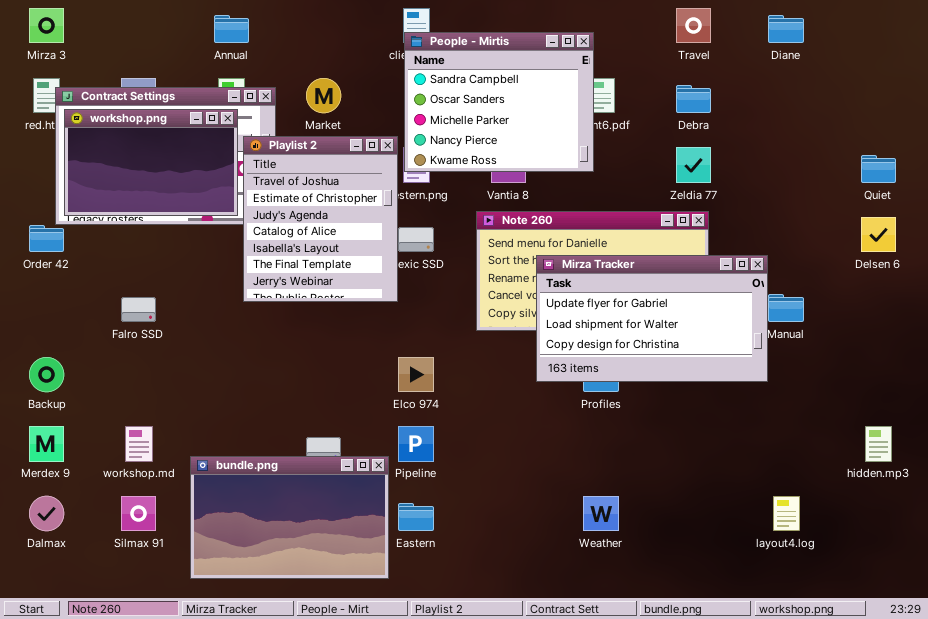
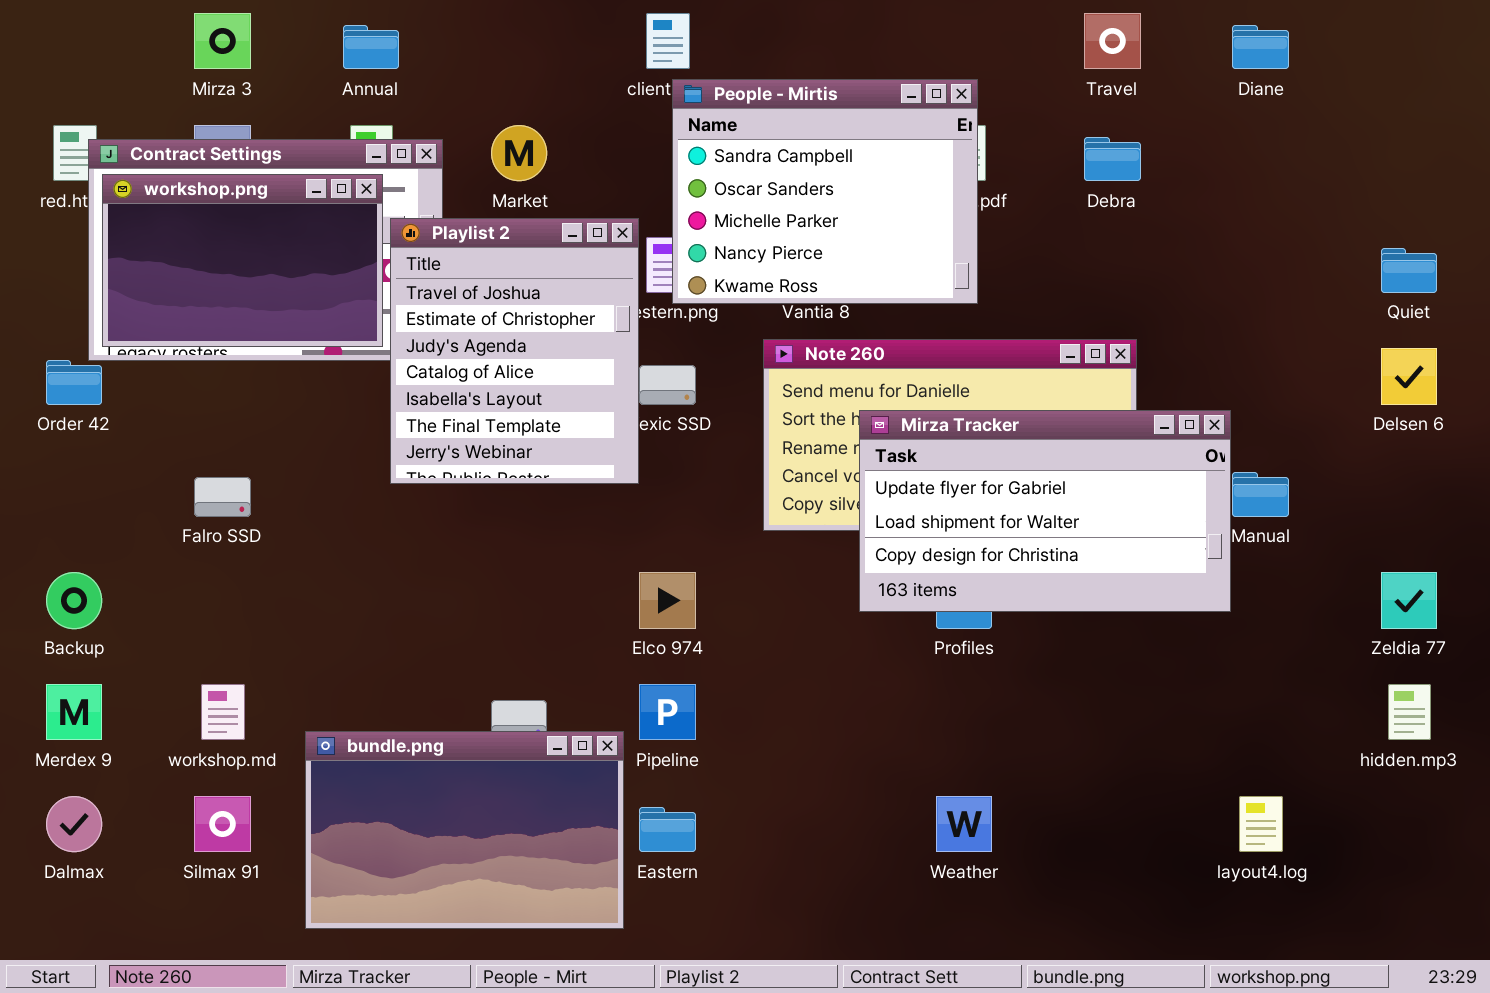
Mirza 3: [29,8,64,43] -> [194,13,251,69], moved
People - Mirtis: [404,32,594,172] -> [672,79,978,304], moved
Zeldia 77: [676,147,711,183] -> [1381,572,1437,629], moved

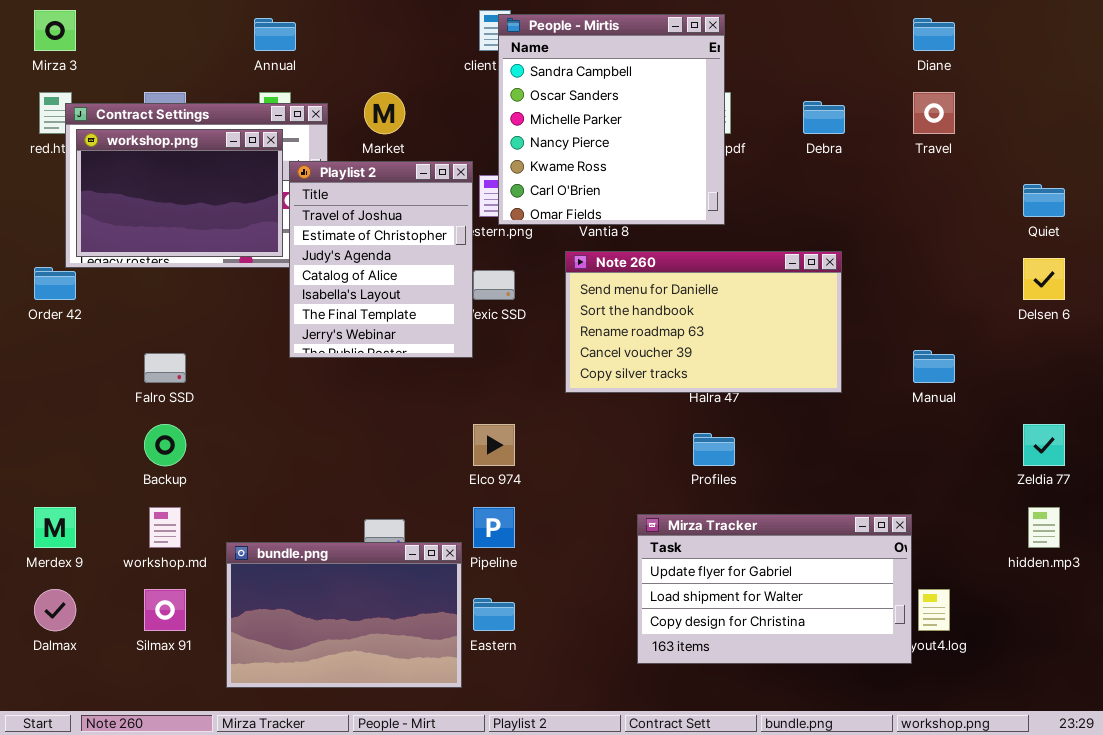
Mirza 3: [194,13,251,69] -> [34,10,76,51], moved
Travel: [1084,13,1141,69] -> [913,92,955,134], moved
People - Mirtis: [672,79,978,304] -> [498,14,725,225], resized
Mirza Tracker: [859,410,1231,612] -> [637,514,912,664], moved
Backup: [46,572,102,629] -> [144,424,186,466], moved

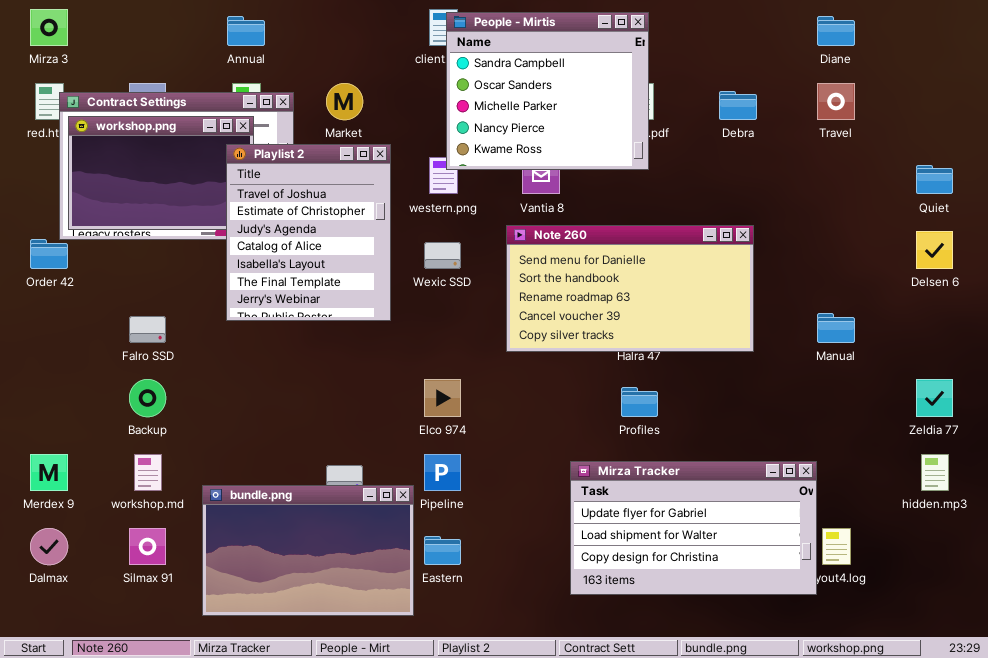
People - Mirtis: [498,14,725,225] -> [446,12,649,170], resized
Playlist 2: [289,161,473,358] -> [226,144,391,321], moved

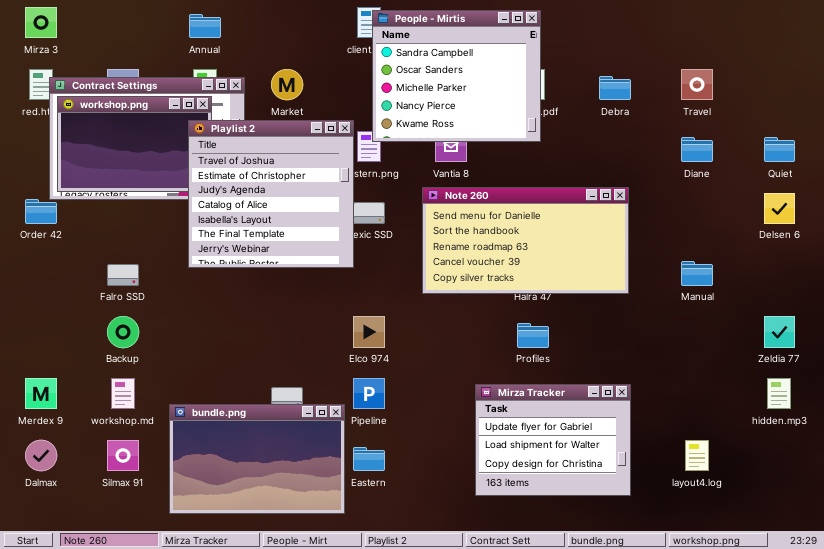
Diane: [817,16,855,46] -> [681,137,713,162], moved
Playlist 2: [226,144,391,321] -> [188,120,354,268], resized
Mirza Tracker: [570,461,817,595] -> [475,384,631,496], resized

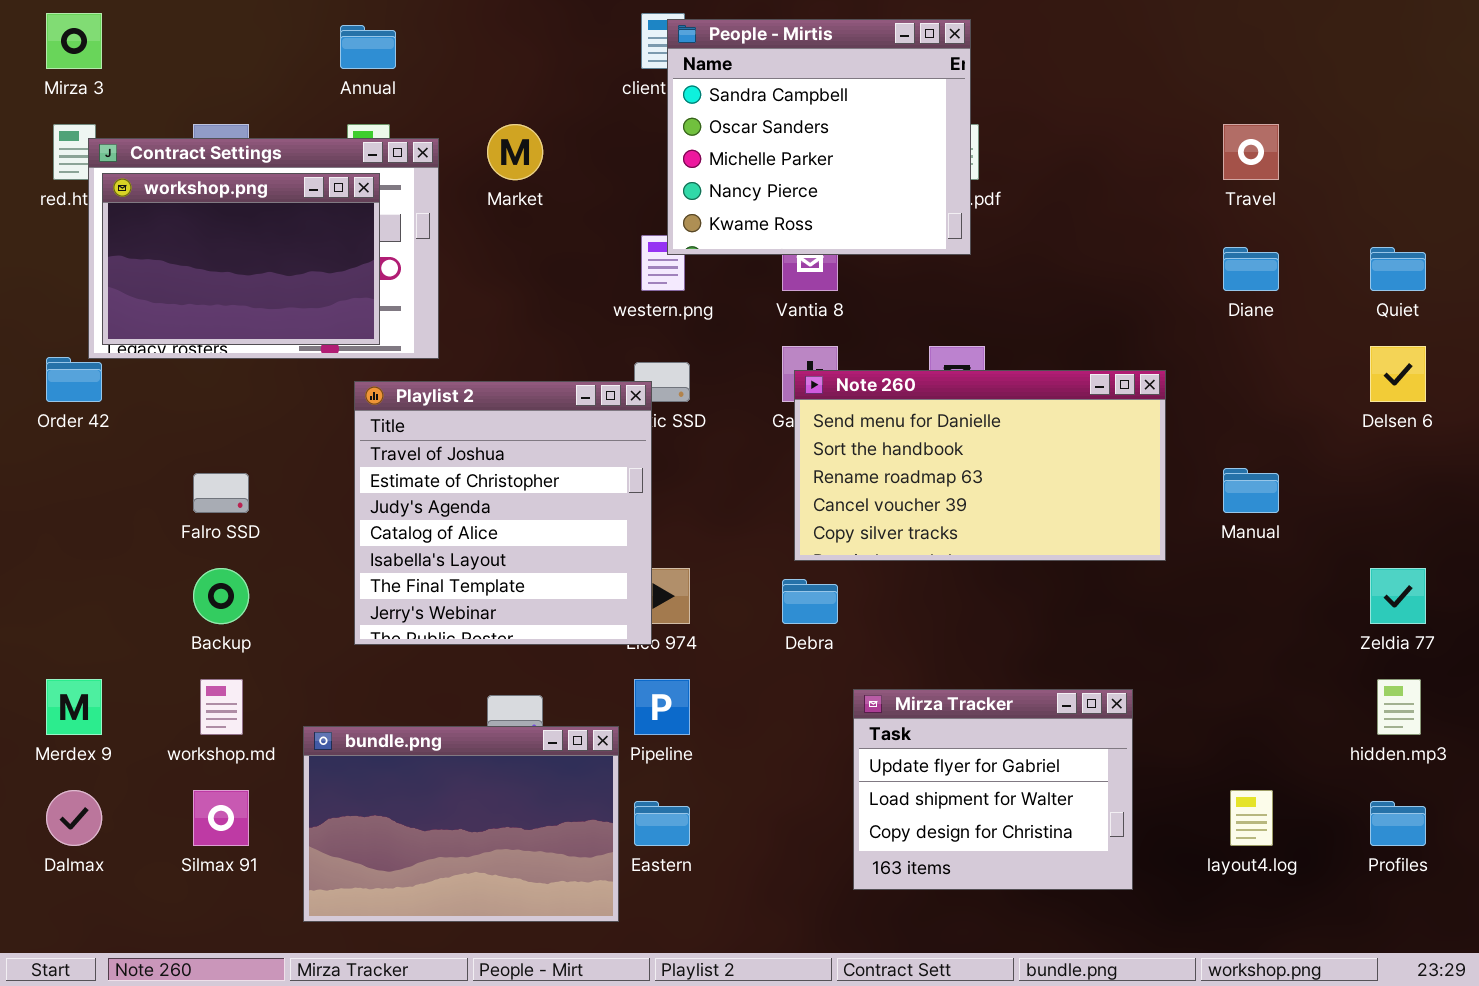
Debra: [599,76,631,100] -> [782,579,838,624], moved
Playlist 2: [188,120,354,268] -> [354,381,652,645], moved
Note 260: [422,187,629,294] -> [794,370,1166,561], moved
Profiles: [517,323,549,348] -> [1370,801,1426,846], moved

